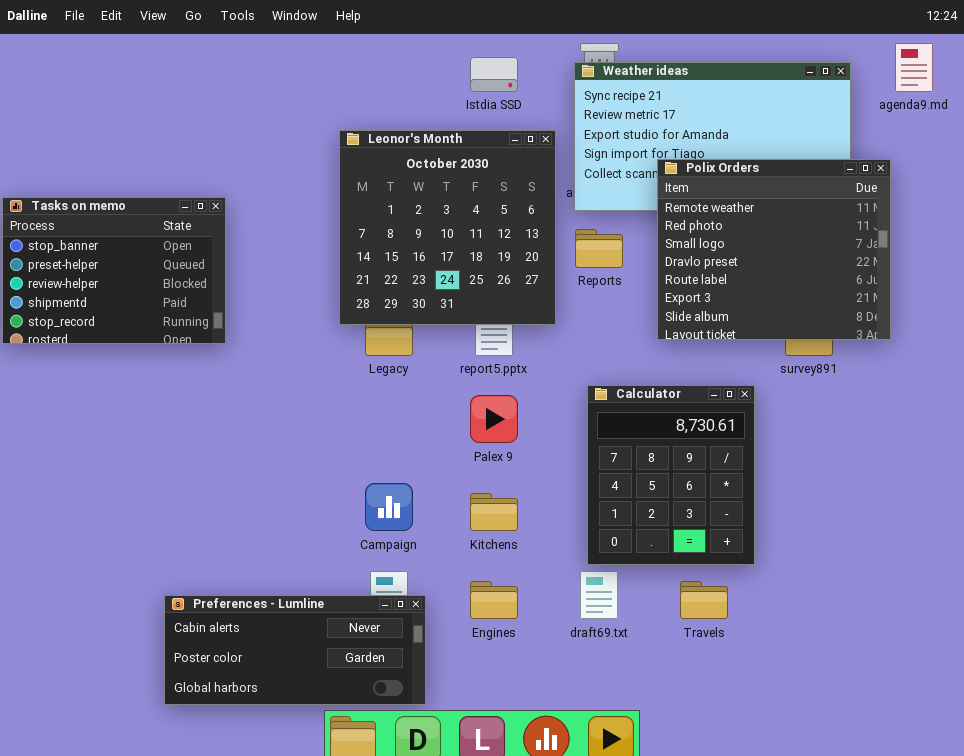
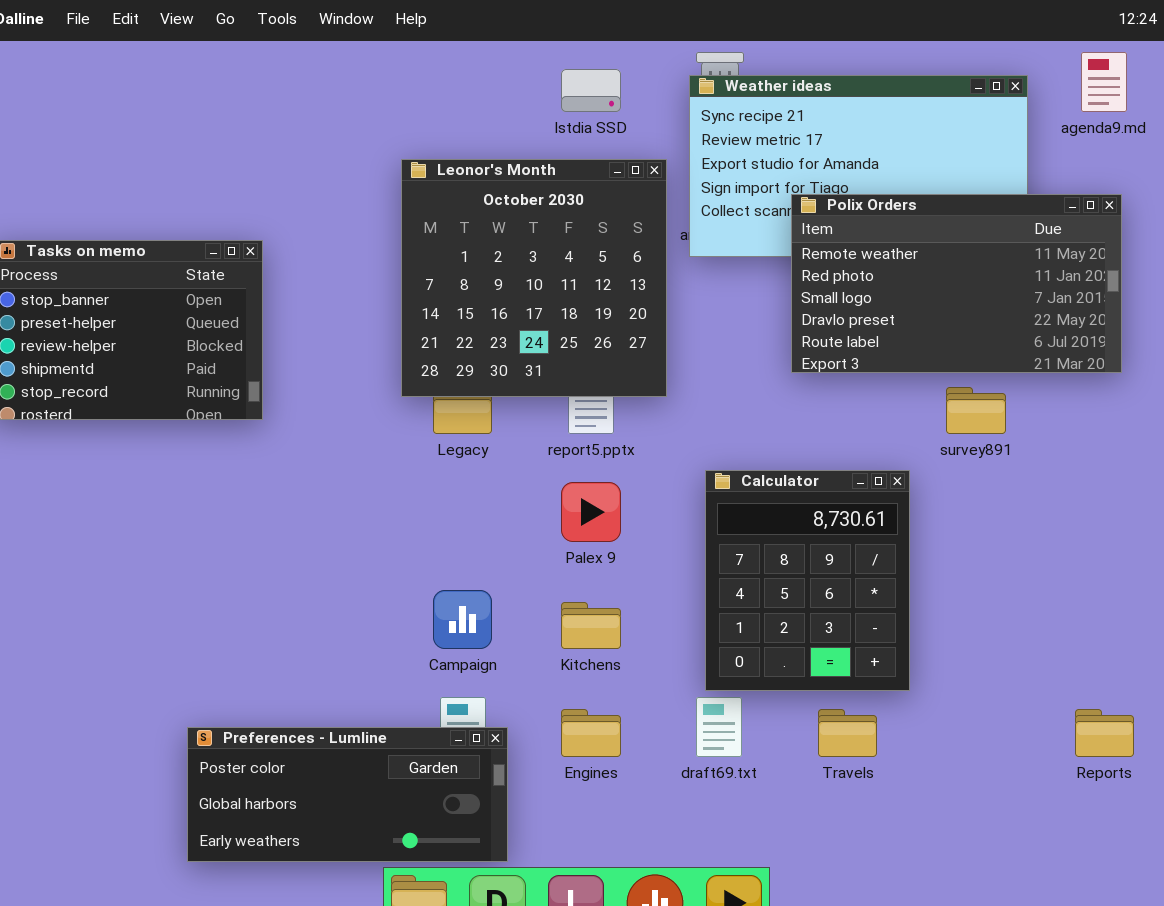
Polix Orders: [657,159,891,340] -> [791,194,1122,373], resized
Reports: [575,229,623,268] -> [1075,709,1134,757], moved
Preferences - Lumline: [164,595,426,705] -> [187,727,508,862], scrolled down 1 row

